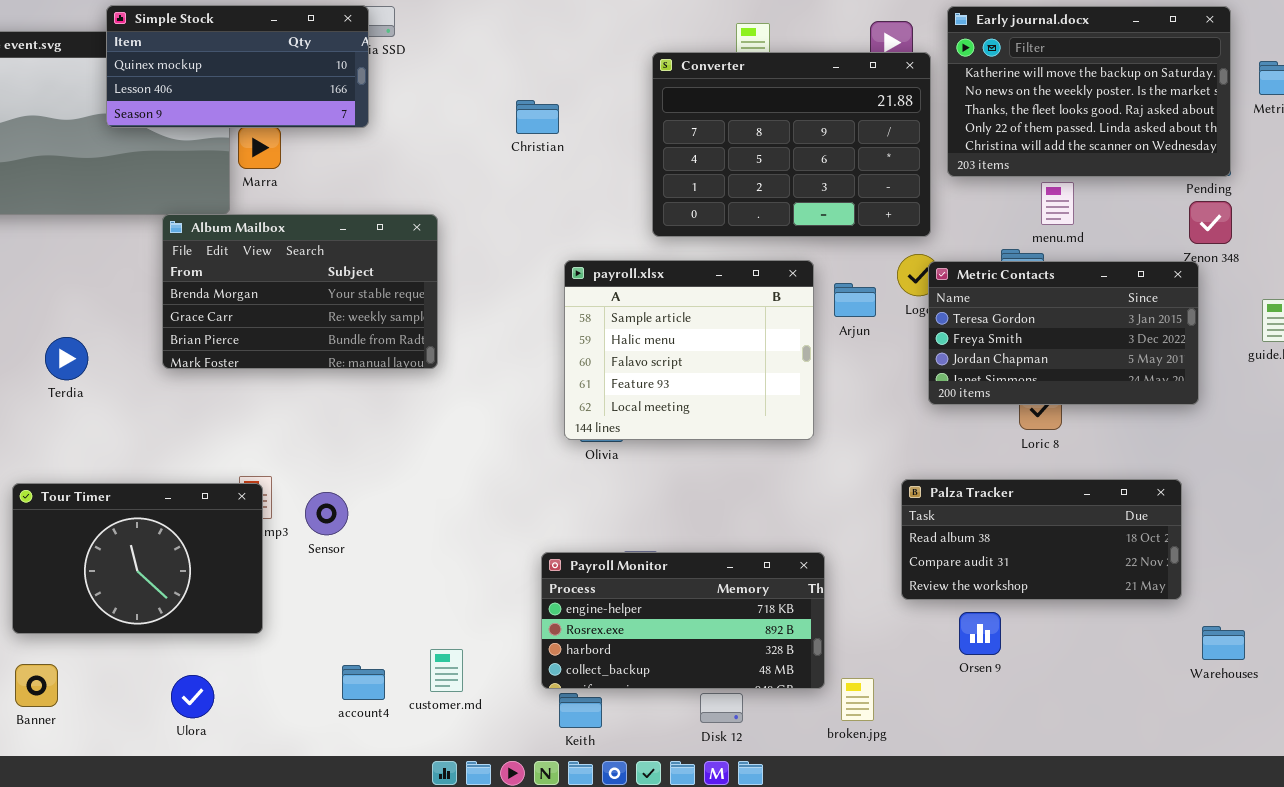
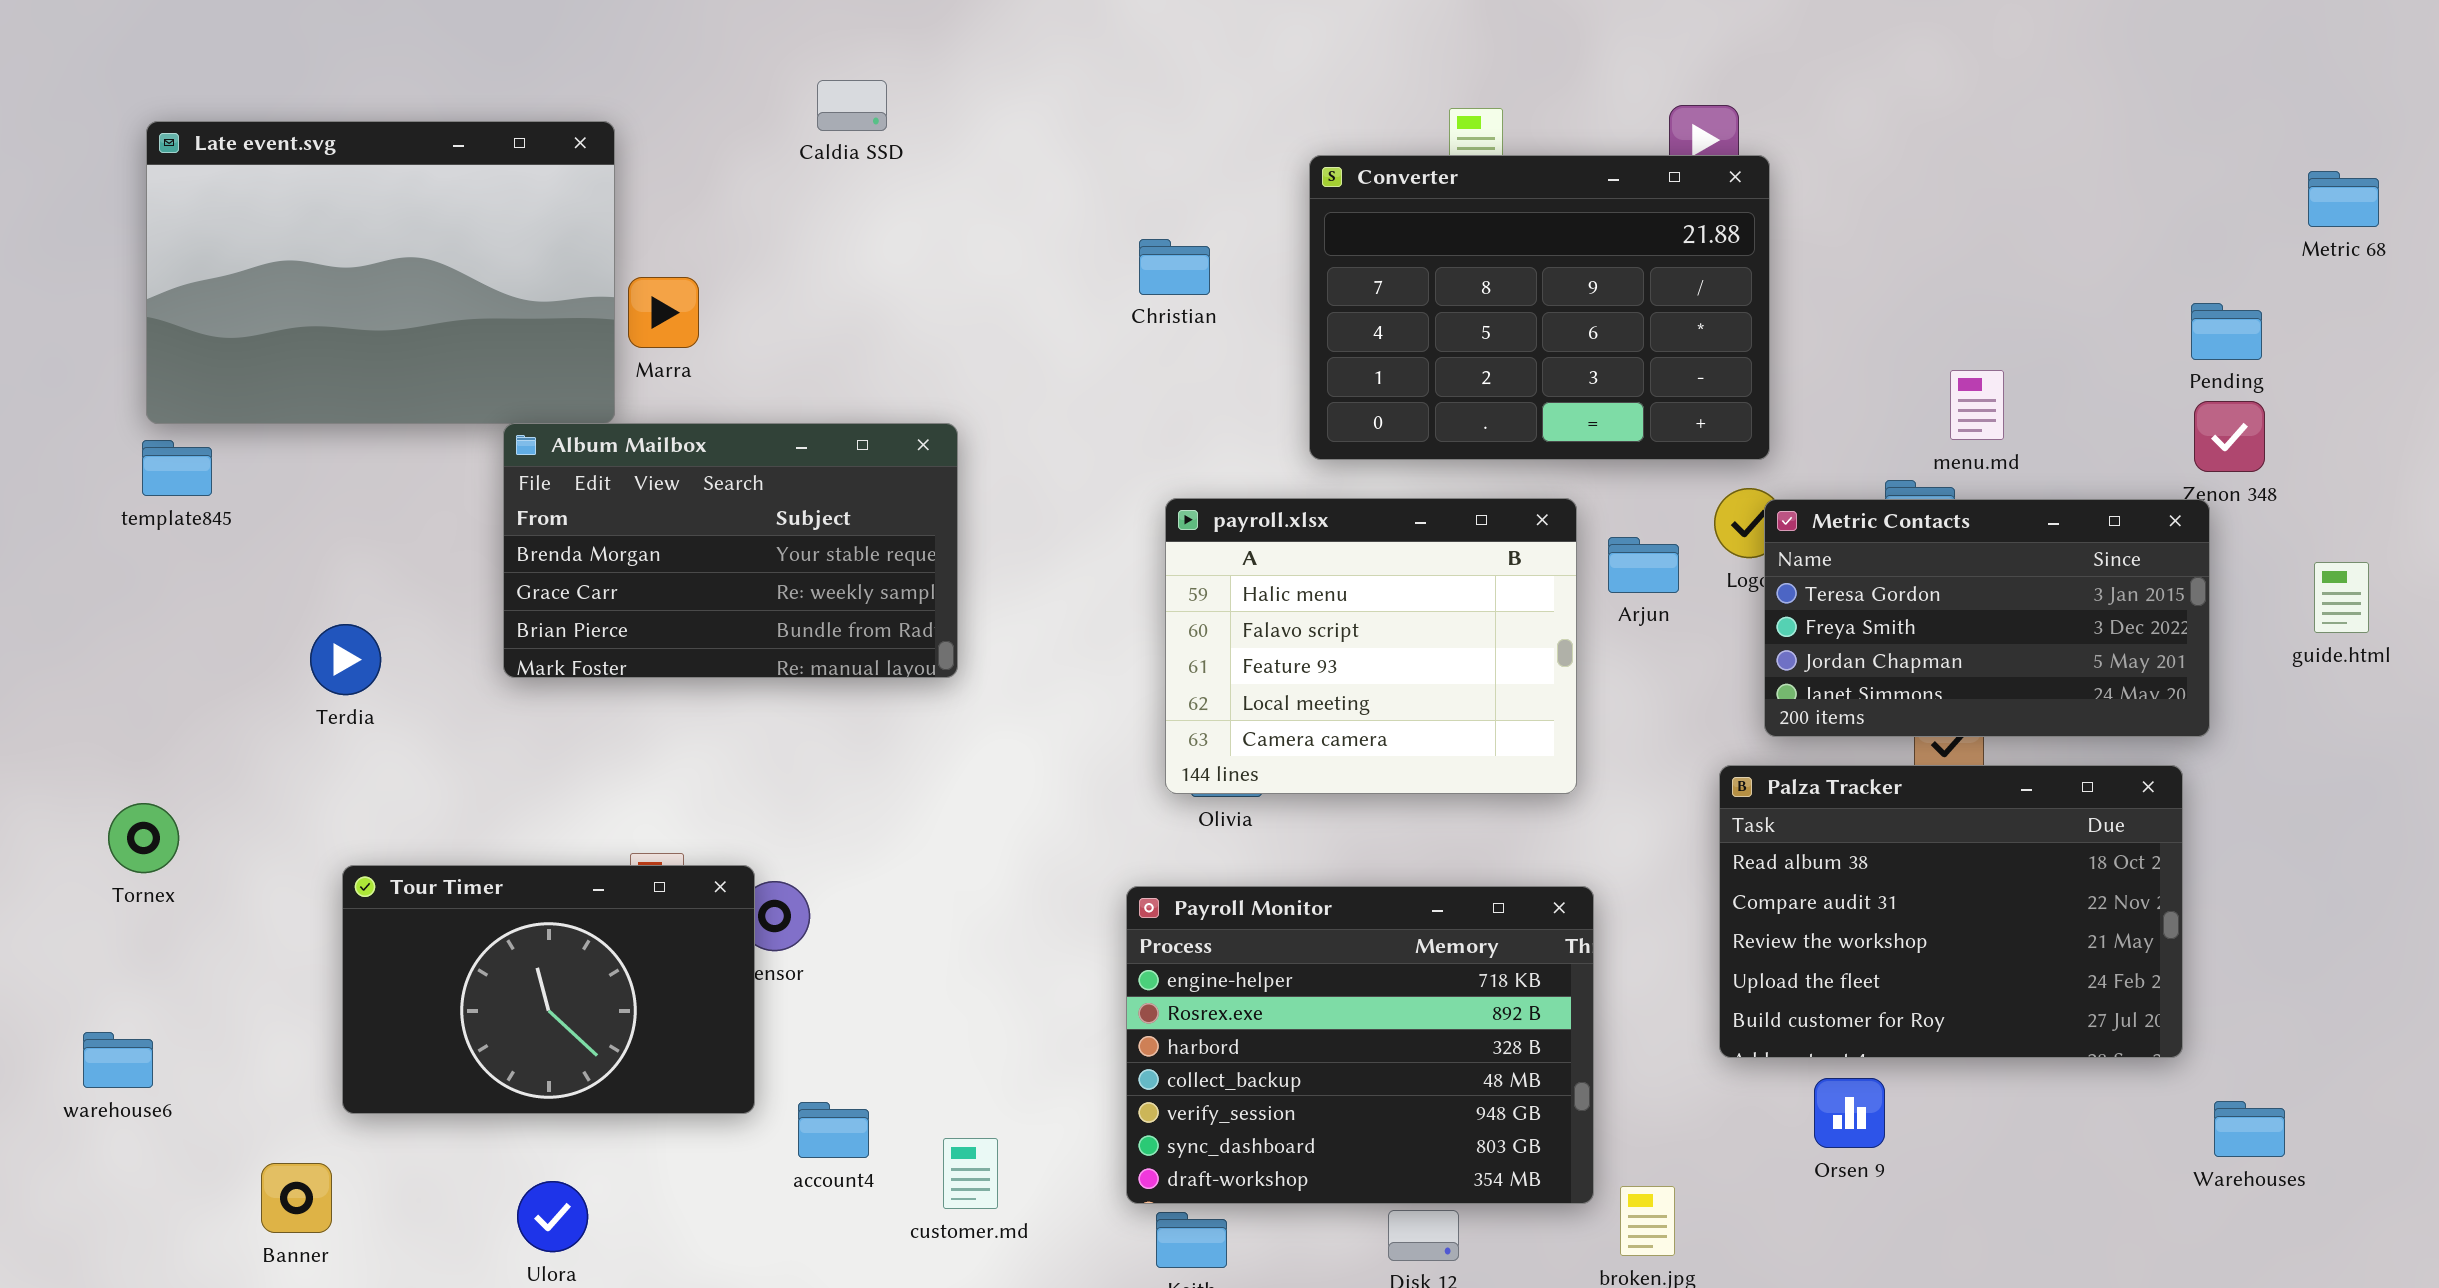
Simple Stock: [106,5,369,128] -> none, closed
Early journal.docx: [947,6,1231,177] -> none, closed
Christian: [516,100,559,134] -> [1139,239,1210,295], moved
payroll.xlsx: [564,260,814,440] -> [1165,498,1577,794], scrolled down 1 row
Palza Tracker: [901,479,1182,600] -> [1719,765,2183,1058], resized
Tour Timer: [12,483,263,634] -> [342,865,755,1114], moved
Payroll Monitor: [541,552,825,689] -> [1126,886,1594,1204], resized
account4: [342,665,385,700] -> [798,1102,869,1158], moved

